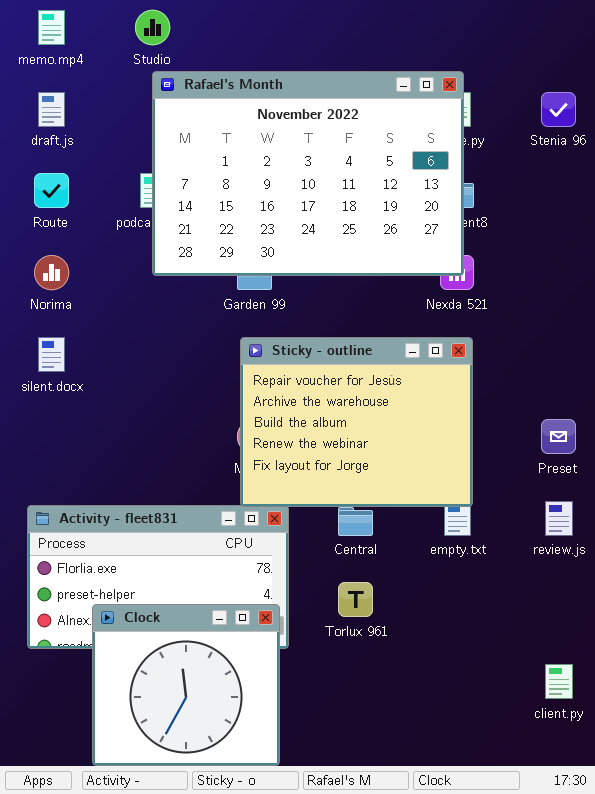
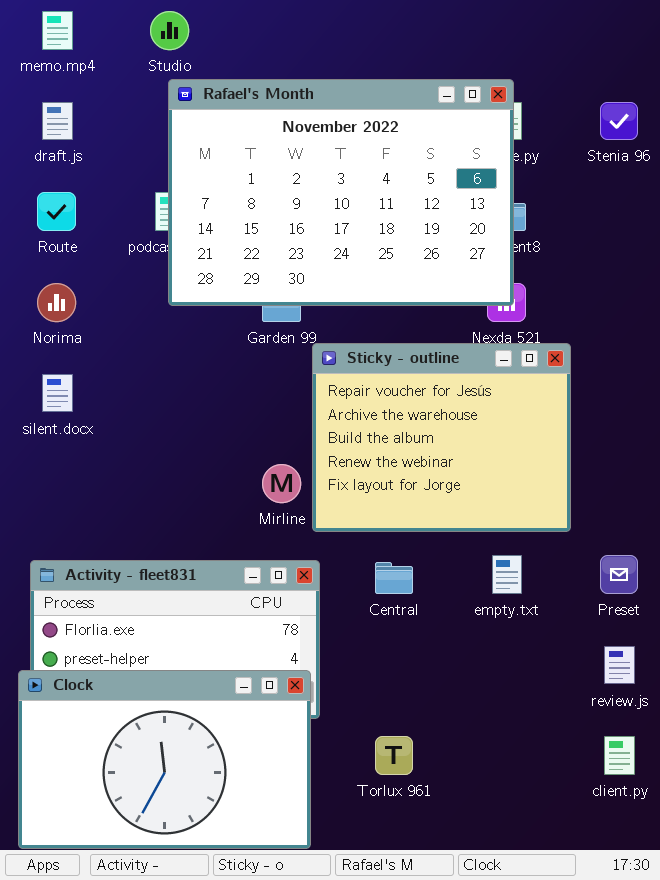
Sticky - outline: [240,337,473,507] -> [312,343,571,532], moved
Preset: [541,419,576,454] -> [600,555,638,594], moved
review.js: [545,501,573,536] -> [604,646,635,684], moved
Torlux 961: [338,582,373,617] -> [375,736,413,775], moved
Clock: [92,604,280,766] -> [18,670,311,849], resized

